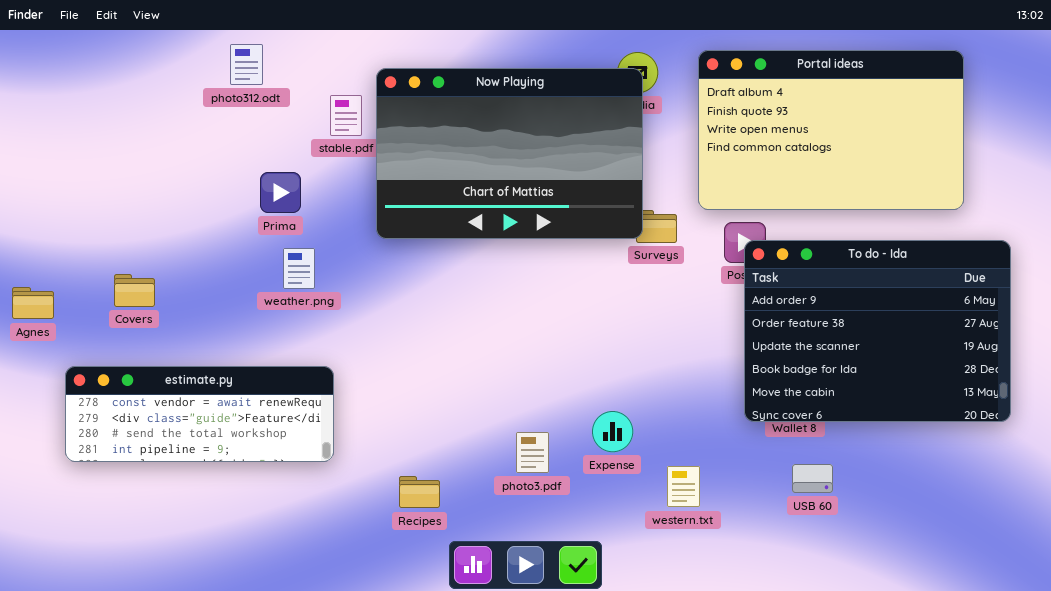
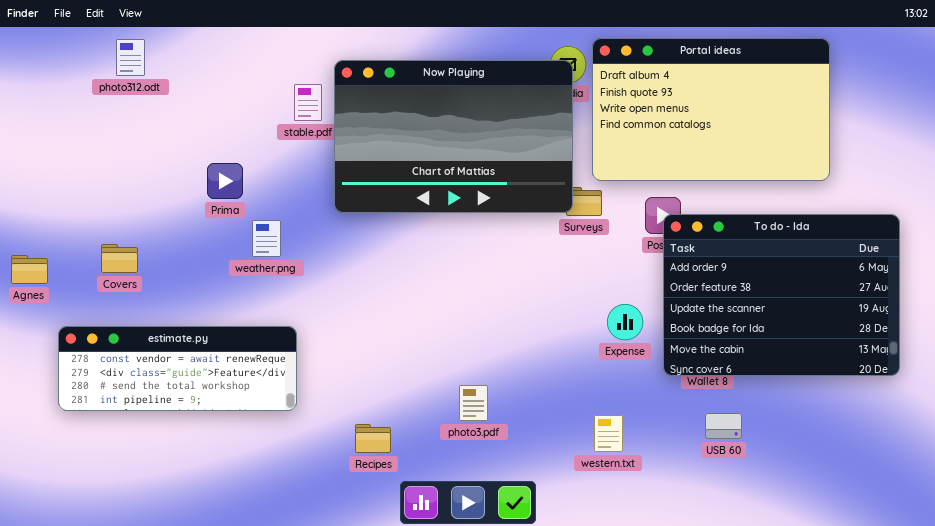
photo312.odt: [230,44,263,85] -> [116,39,145,76], moved
Portal ideas: [698,50,964,210] -> [592,38,830,181], moved
Prima: [260,172,301,213] -> [207,163,243,199], moved
Expense: [592,411,633,452] -> [607,304,643,340], moved

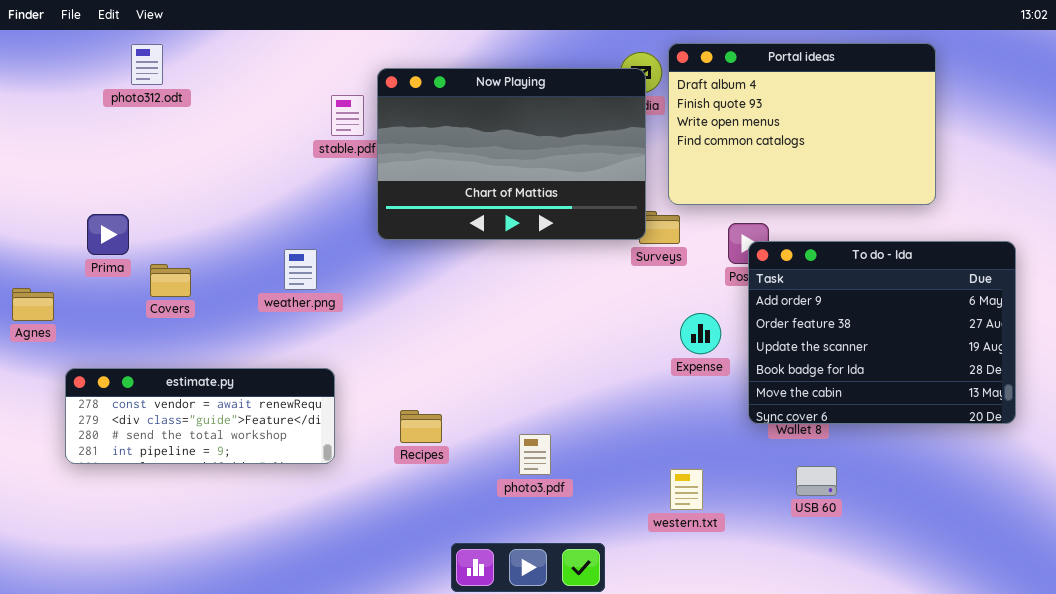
Prima: [207,163,243,199] -> [87,214,129,255], moved
Covers: [101,244,138,273] -> [150,264,191,297], moved
Expense: [607,304,643,340] -> [680,313,721,354], moved
Recipes: [355,424,391,453] -> [400,410,442,443], moved

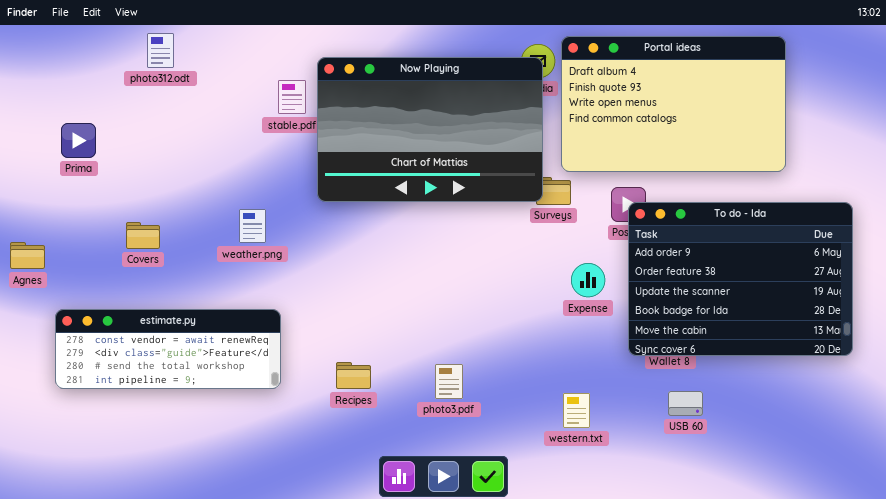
photo312.odt: [131,44,163,85] -> [147,33,174,68], moved
Prima: [87,214,129,255] -> [61,123,96,158], moved
Recipes: [400,410,442,443] -> [336,362,371,389], moved

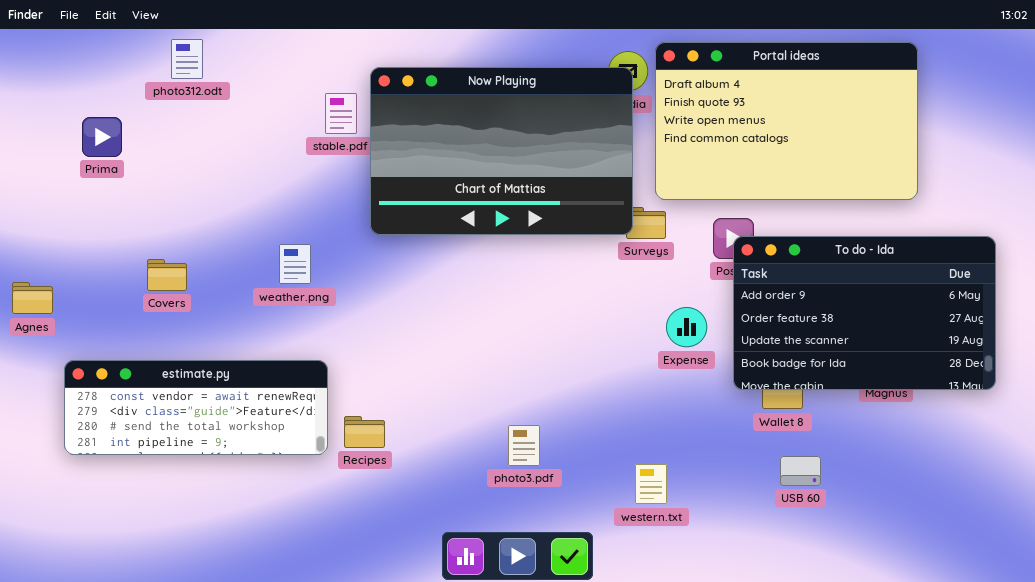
Prima: [61,123,96,158] -> [82,117,122,157], moved
To do - Ida: [628,202,853,356] -> [733,236,996,390], resized
Recipes: [336,362,371,389] -> [344,416,385,448], moved
western.txt: [563,393,590,428] -> [635,464,667,504], moved

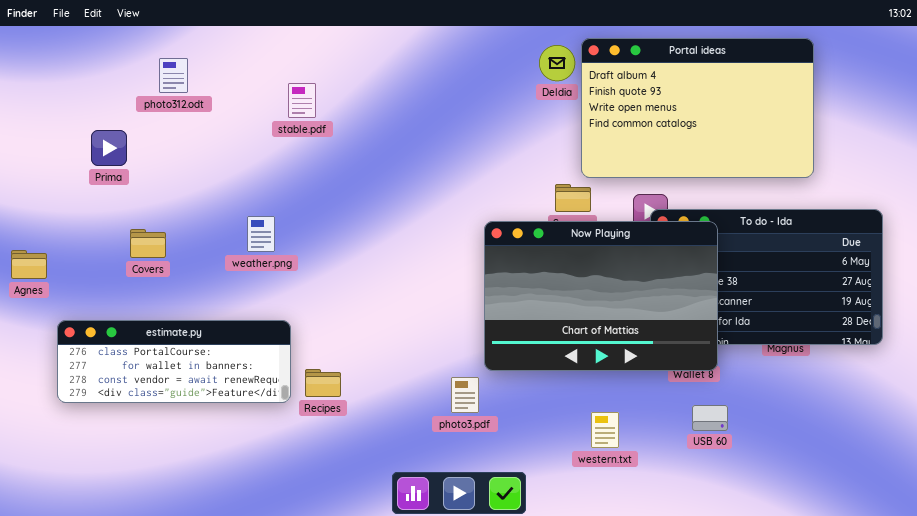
photo312.odt: [171,39,203,79] -> [159,58,188,93], moved
Now Playing: [370,67,633,235] -> [484,221,718,371], moved
Prima: [82,117,122,157] -> [91,130,127,166], moved
estimate.py: [64,360,328,455] -> [57,320,291,403], scrolled up 2 rows
western.txt: [635,464,667,504] -> [591,412,619,448], moved

